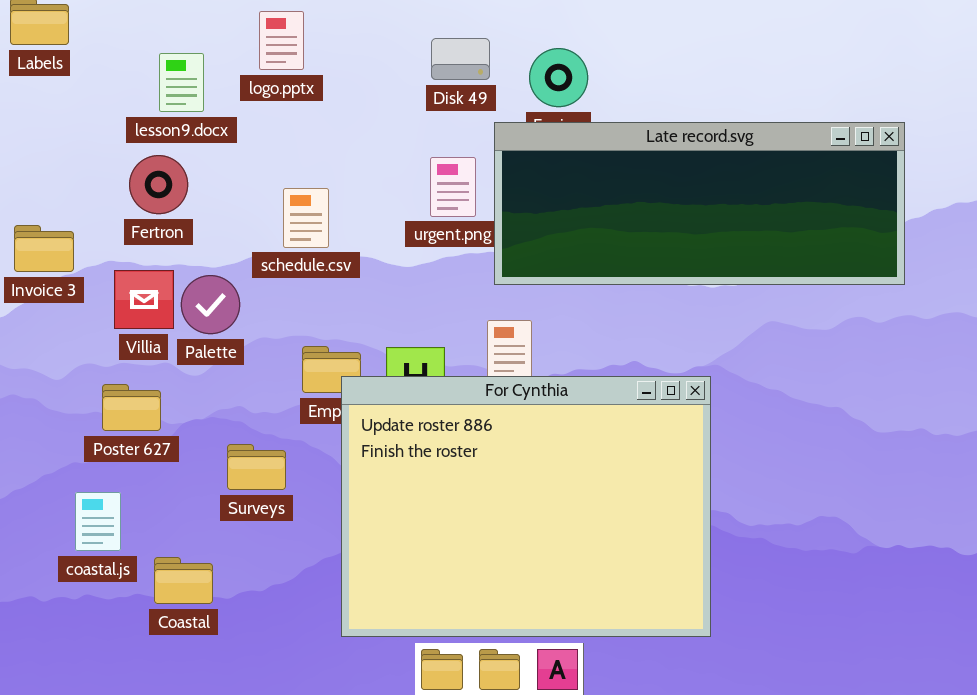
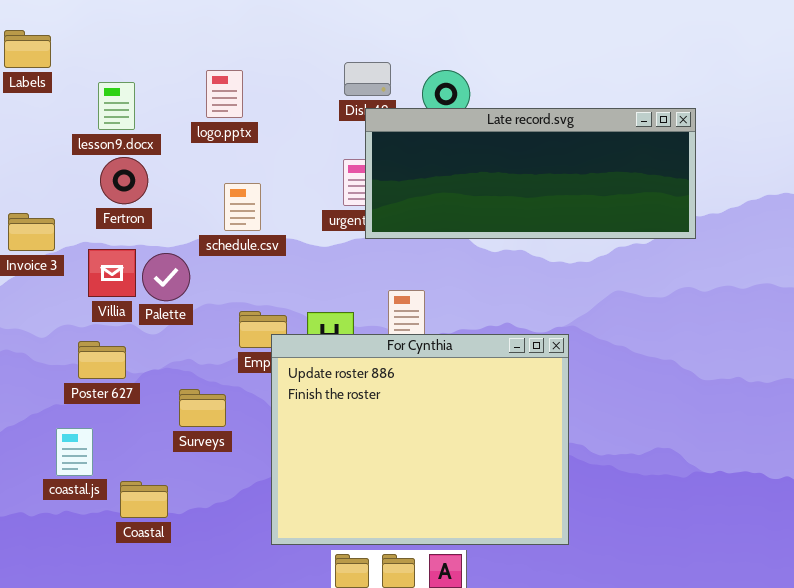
logo.pptx: [259,11,304,70] -> [206,70,243,118], moved
lesson9.docx: [159,53,204,112] -> [98,82,135,130], moved
Late record.svg: [494,122,905,285] -> [365,108,696,239], moved

